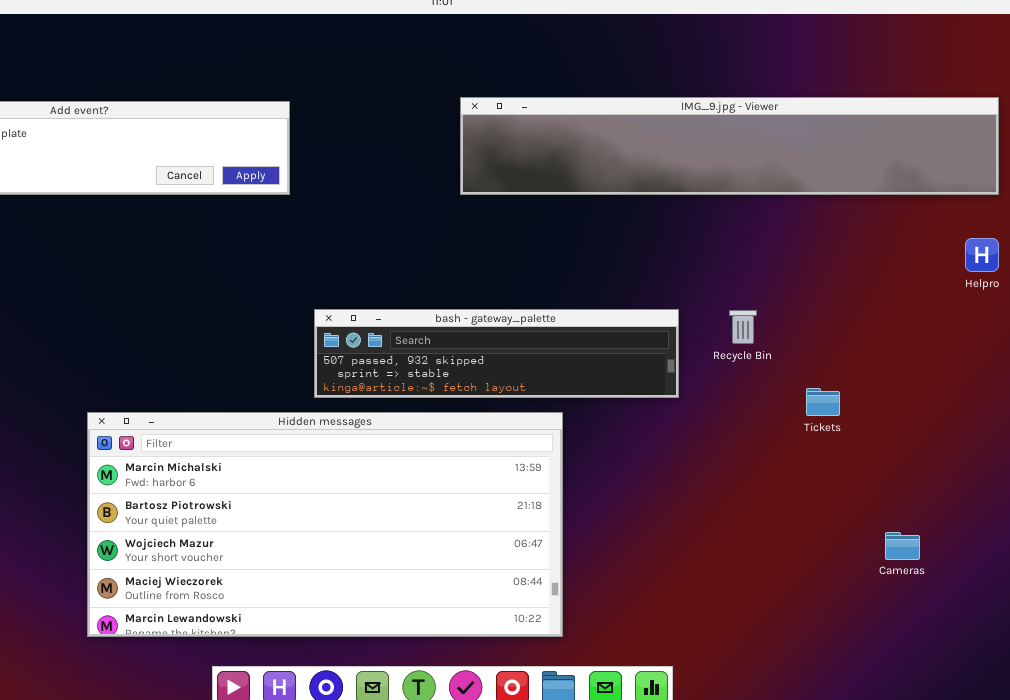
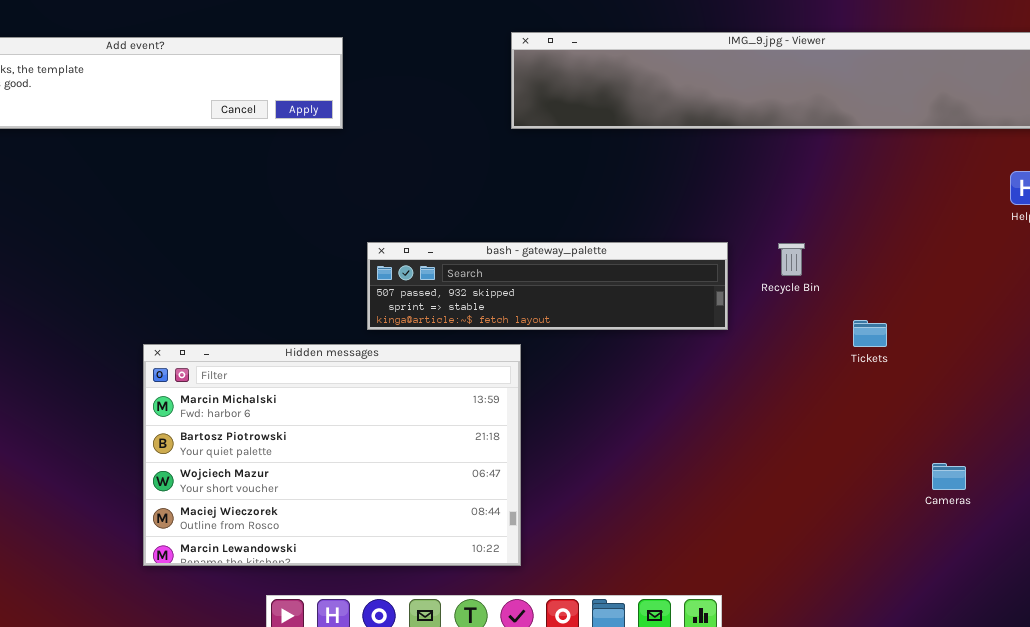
Hidden messages: [87,412,563,637] -> [143,344,521,566], resized

